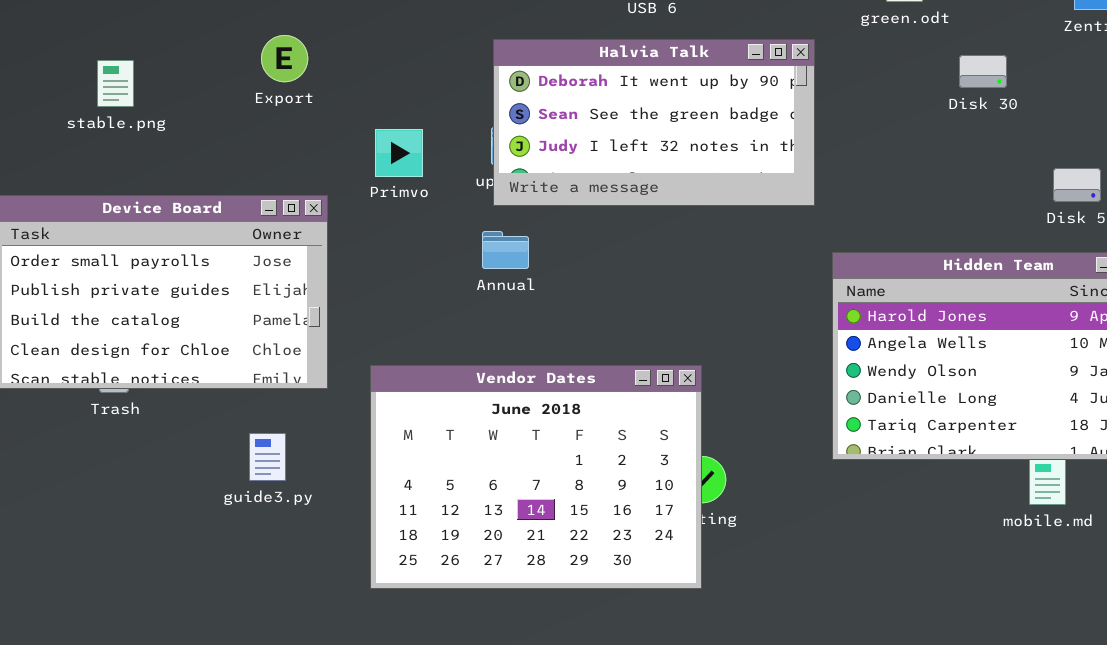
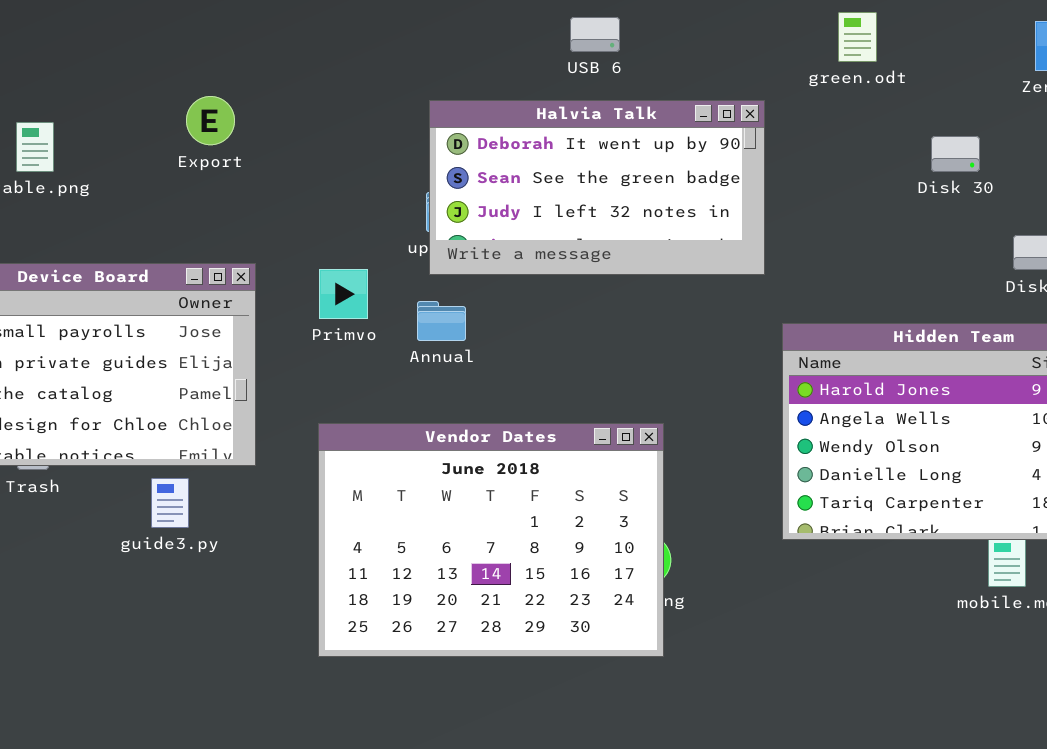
Disk 30: [959,55,1007,88] -> [931,136,980,172], moved
Primvo: [375,129,423,177] -> [319,269,368,319], moved
Vendor Dates: [370,365,702,589] -> [318,423,664,657], moved
guide3.py: [249,433,286,481] -> [151,478,189,528], moved

